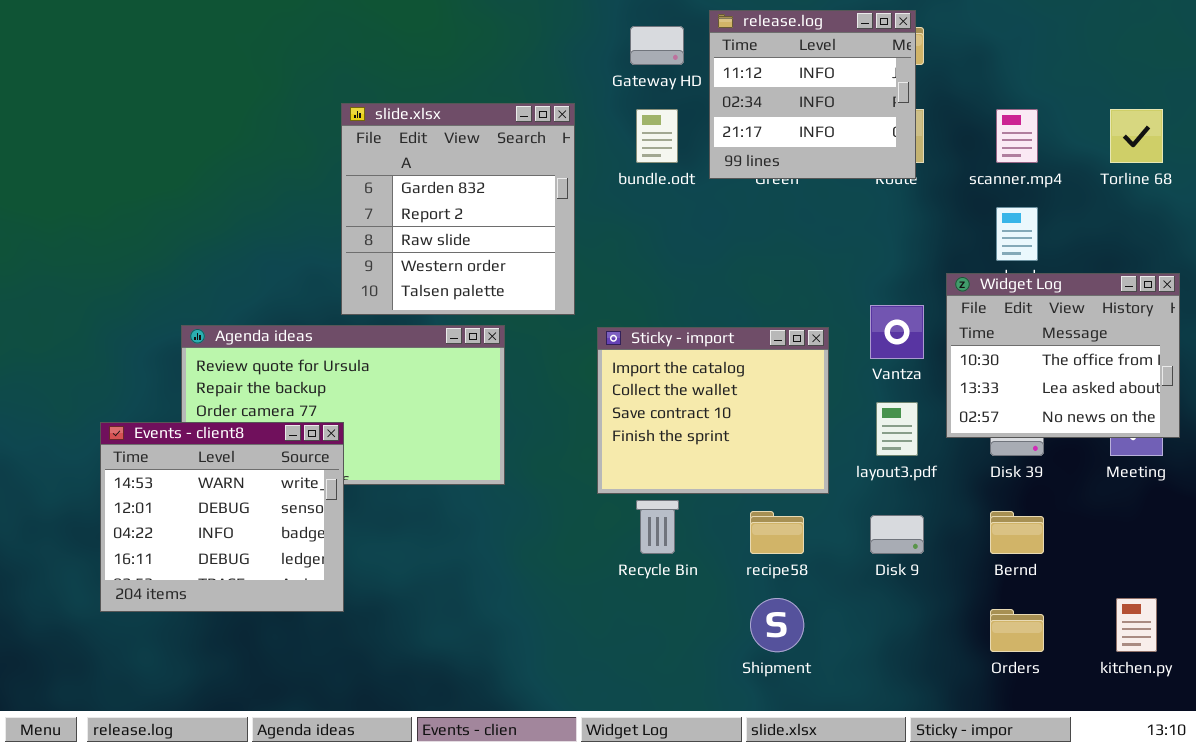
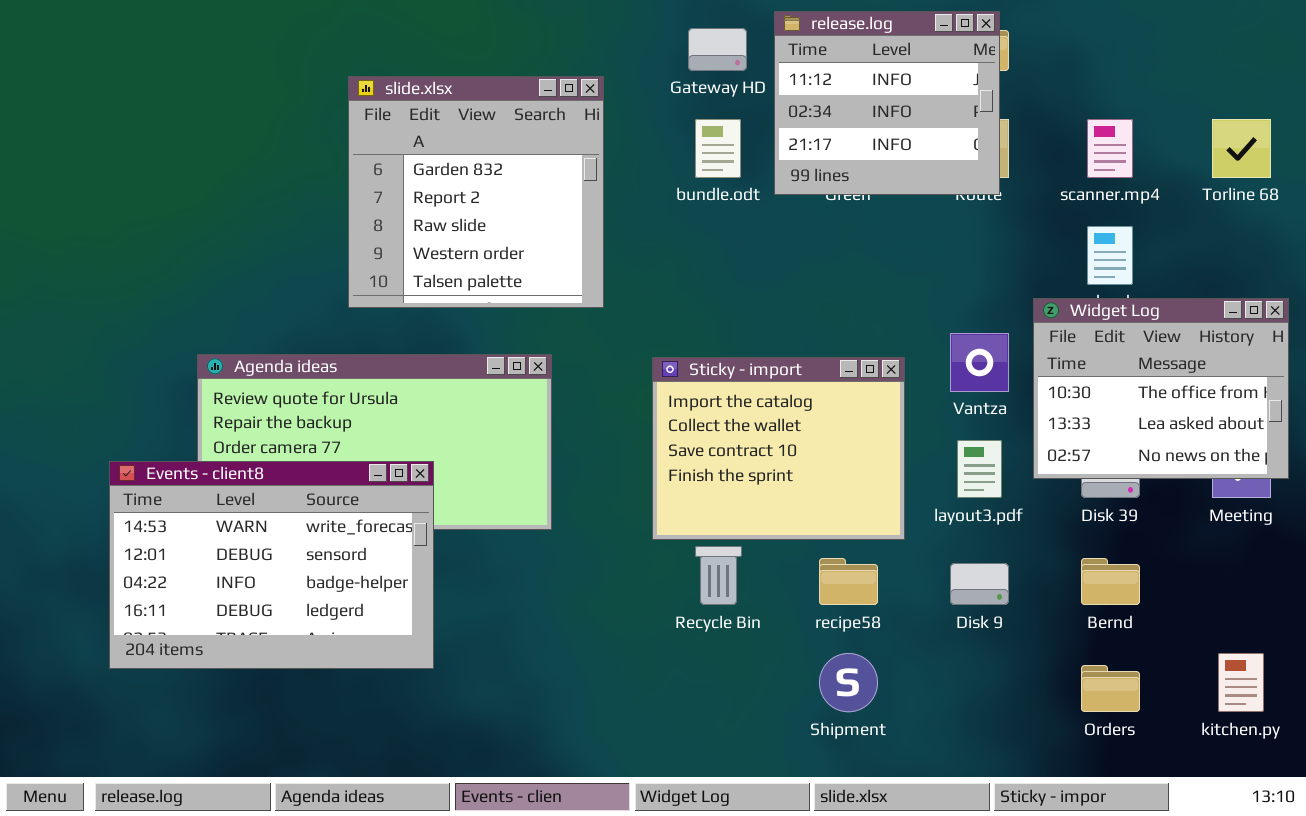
slide.xlsx: [341,103,575,315] -> [348,76,604,308], moved
Events - client8: [100,422,344,612] -> [109,461,434,669], resized

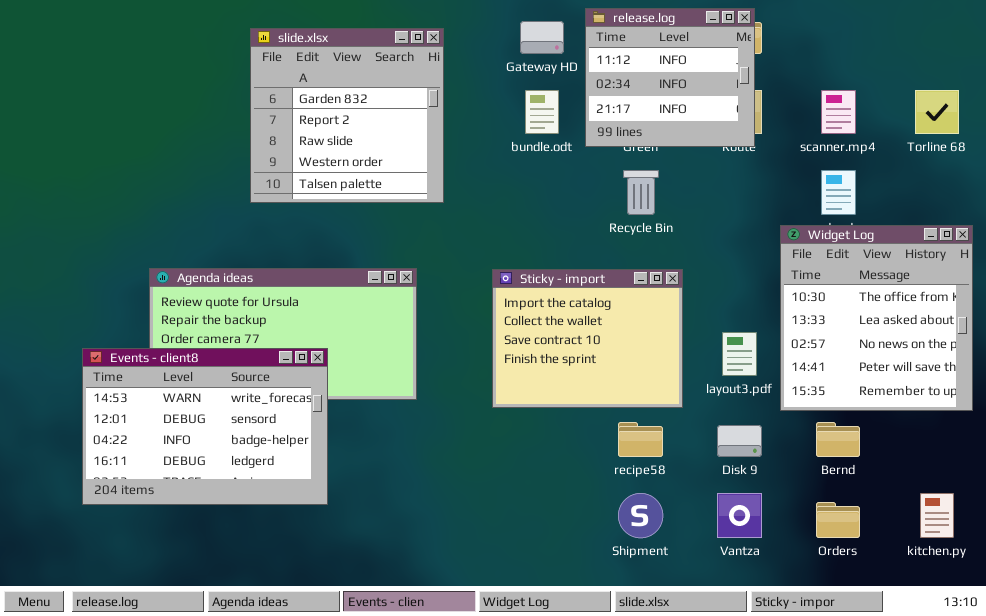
slide.xlsx: [348,76,604,308] -> [250,28,444,203], moved
Widget Log: [1033,298,1289,479] -> [780,225,973,411], resized
Vantza: [950,333,1009,392] -> [717,493,762,538], moved
Recycle Bin: [695,546,742,605] -> [623,170,659,215], moved

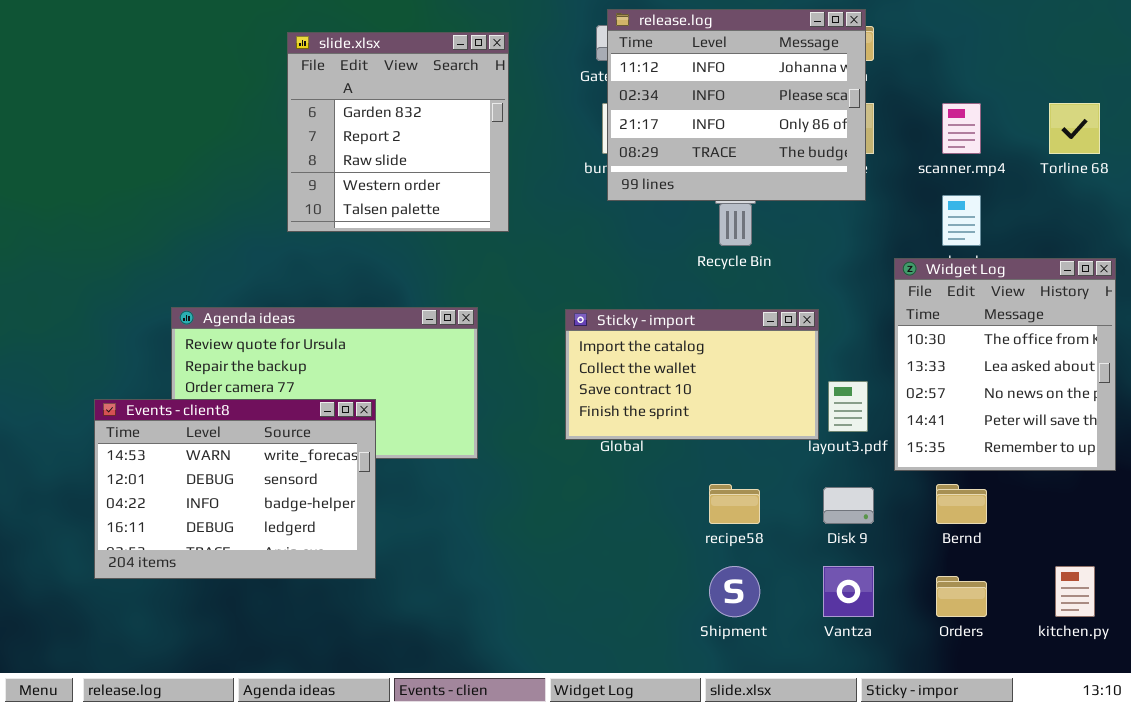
release.log: [585,8,755,147] -> [607,9,866,201], resized
Sticky - import: [492,269,683,408] -> [565,309,819,440], resized

